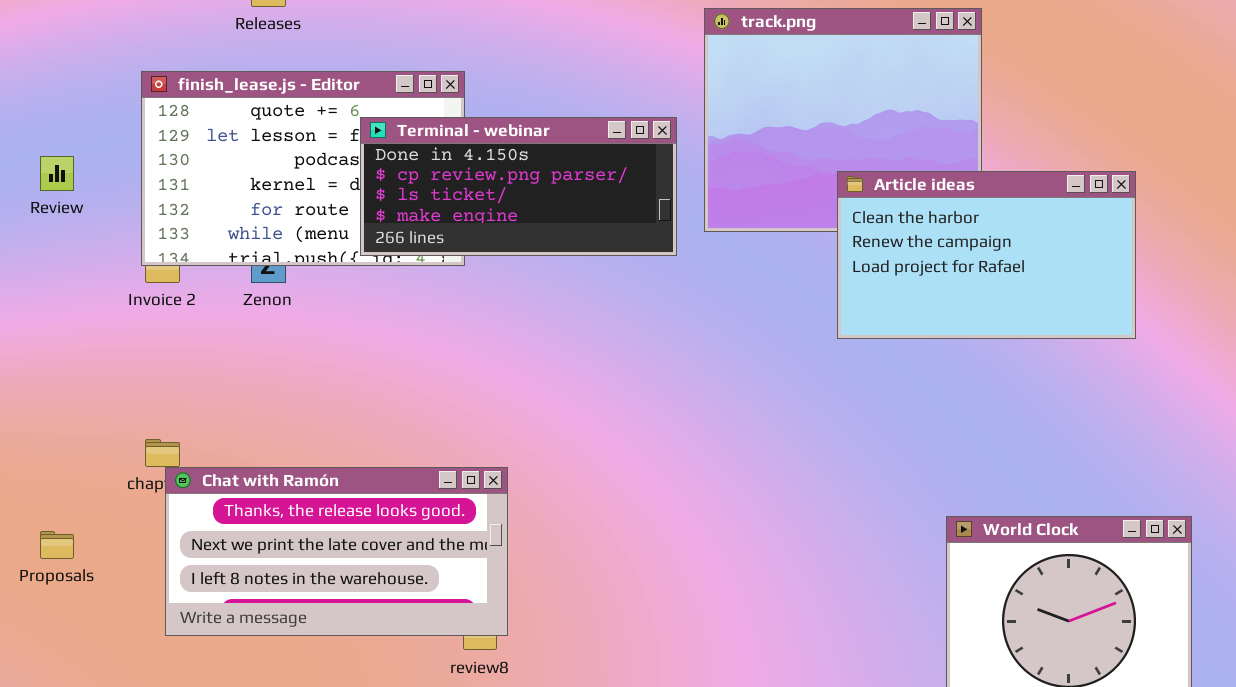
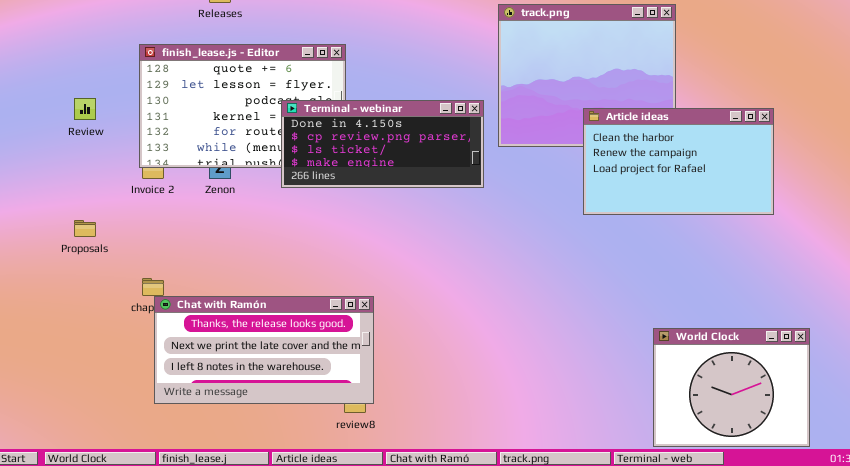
Terminal - webinar: [360,117,677,256] -> [281,100,484,188], moved
Proposals: [40,531,74,559] -> [74,220,96,237], moved

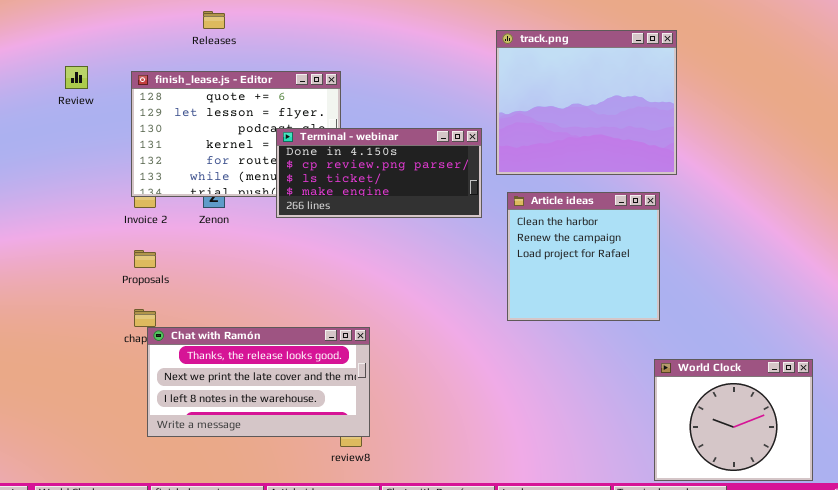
Review: [74,98,96,120] -> [65,66,88,89], moved
Article ideas: [583,108,774,215] -> [507,192,660,321], moved, resized
Proposals: [74,220,96,237] -> [134,250,156,268], moved

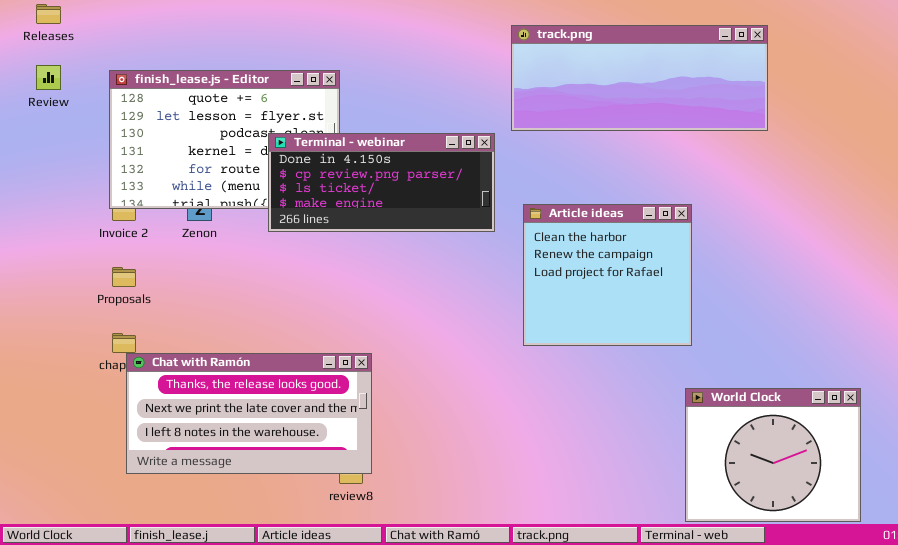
Releases: [203,11,225,29] -> [36,4,61,24], moved
track.png: [496,30,677,175] -> [511,25,768,131], resized

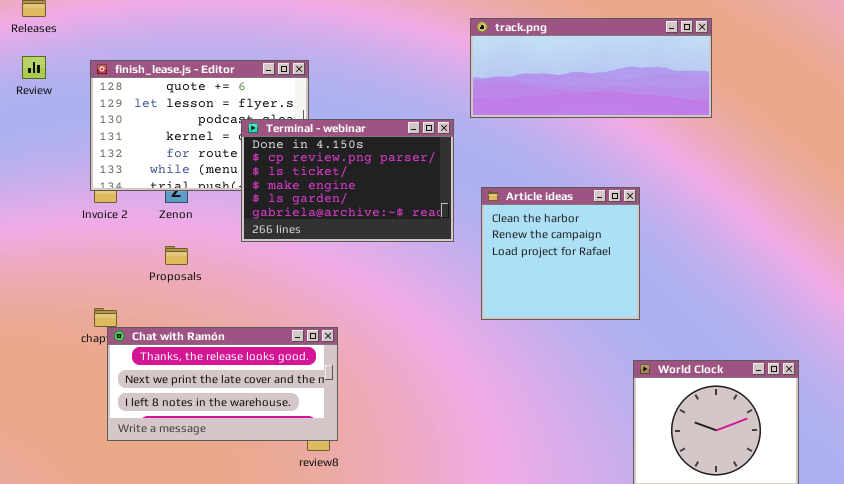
Terminal - webinar: [268,133,495,232] -> [241,119,454,242], resized
Proposals: [112,267,136,287] -> [165,246,188,265], moved

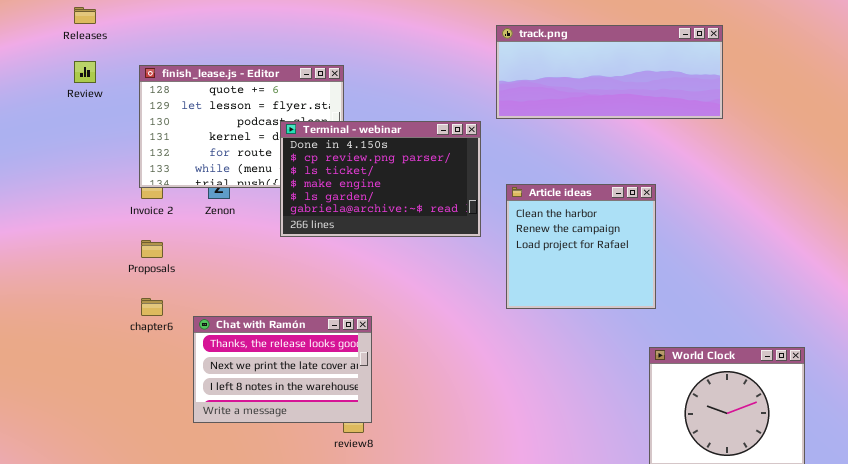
Proposals: [165,246,188,265] -> [141,240,163,258], moved
Chat with Ramón: [107,327,338,441] -> [193,316,372,423], resized

